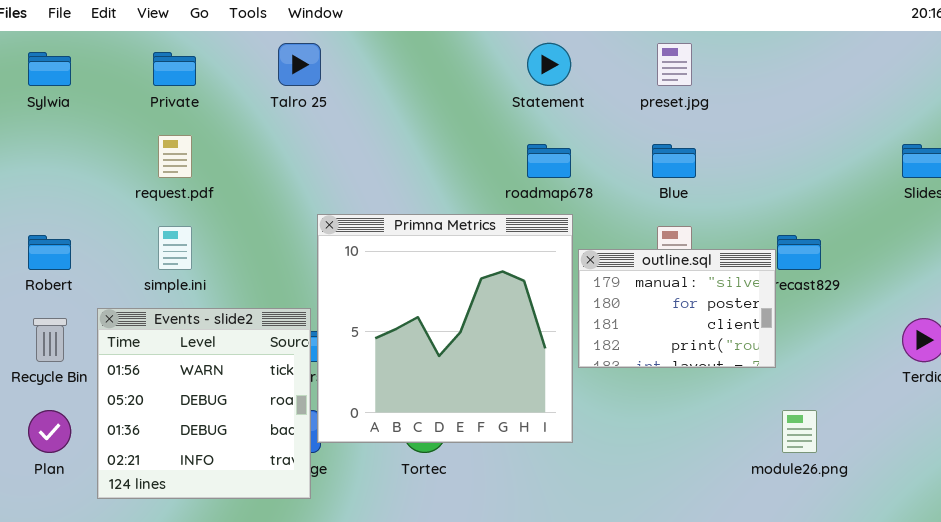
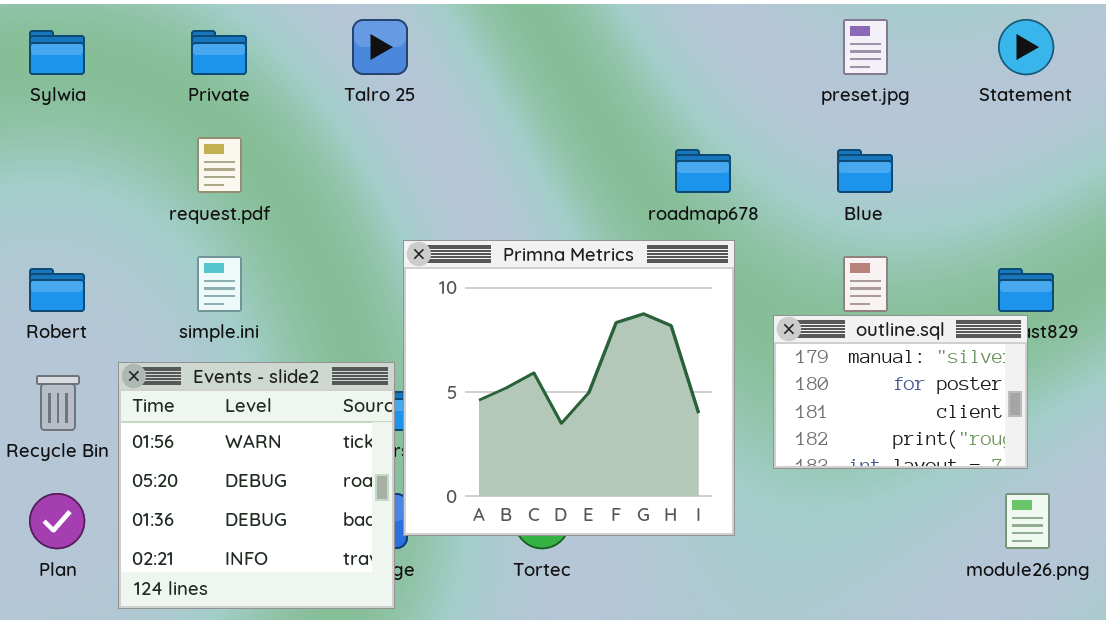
Statement: [527,43,571,86] -> [998,19,1054,75], moved
outline.sql: [578,249,776,368] -> [773,315,1028,469], moved

